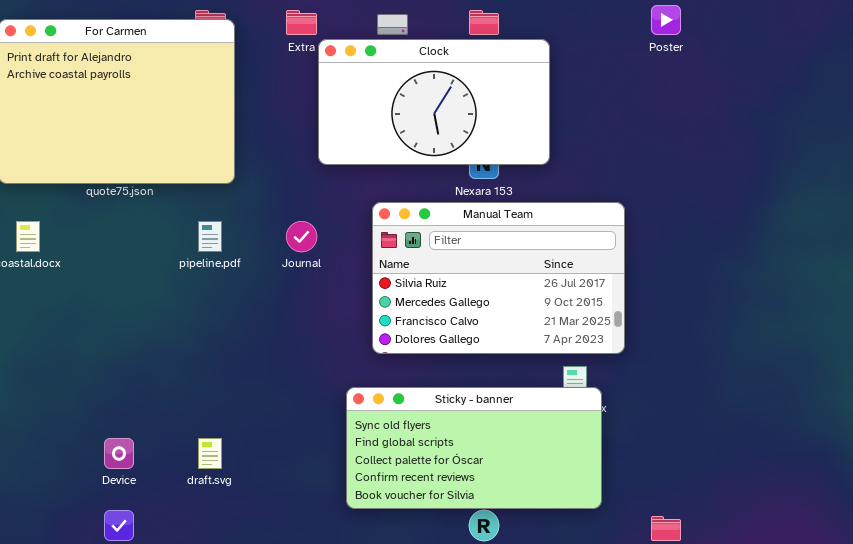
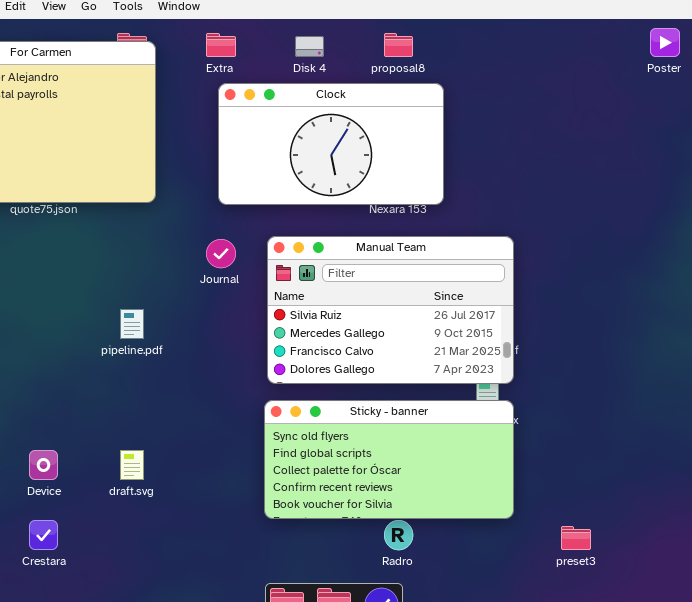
Poster: [651,5,681,35] -> [650,28,680,57], moved
Clock: [318,39,550,165] -> [218,83,444,205], moved
Manual Team: [372,202,625,354] -> [267,236,514,384], moved
pipeline.pdf: [198,221,222,252] -> [120,309,144,339], moved

